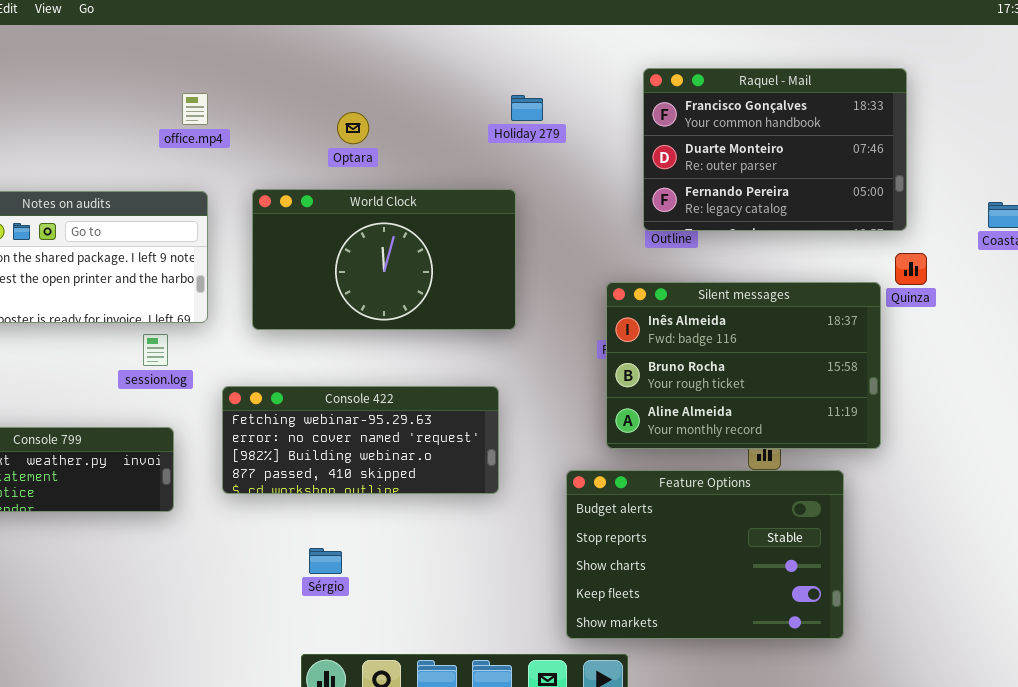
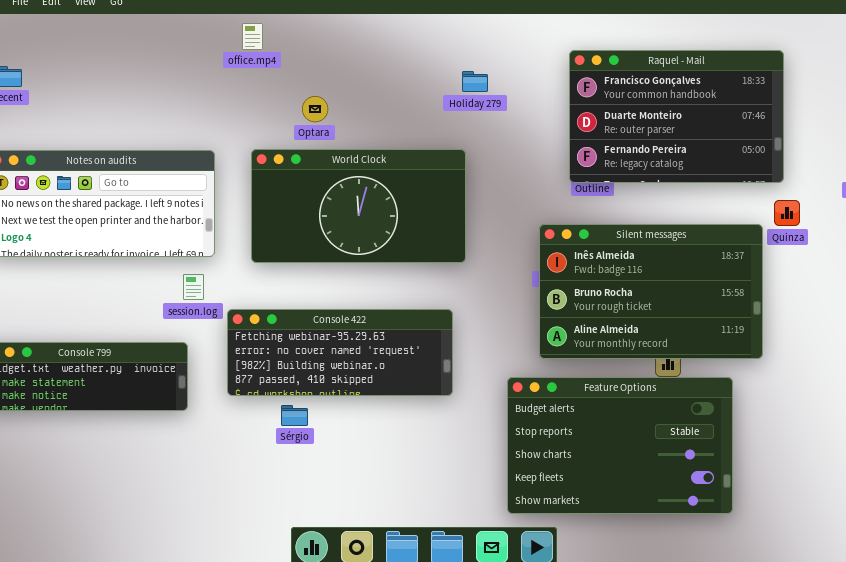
office.mp4: [182,93,208,125] -> [242,23,263,50], moved
Optara: [337,112,369,144] -> [302,96,328,122], moved
session.log: [143,334,168,366] -> [183,274,204,300], moved
Sérgio: [309,548,342,574] -> [281,405,308,426], moved

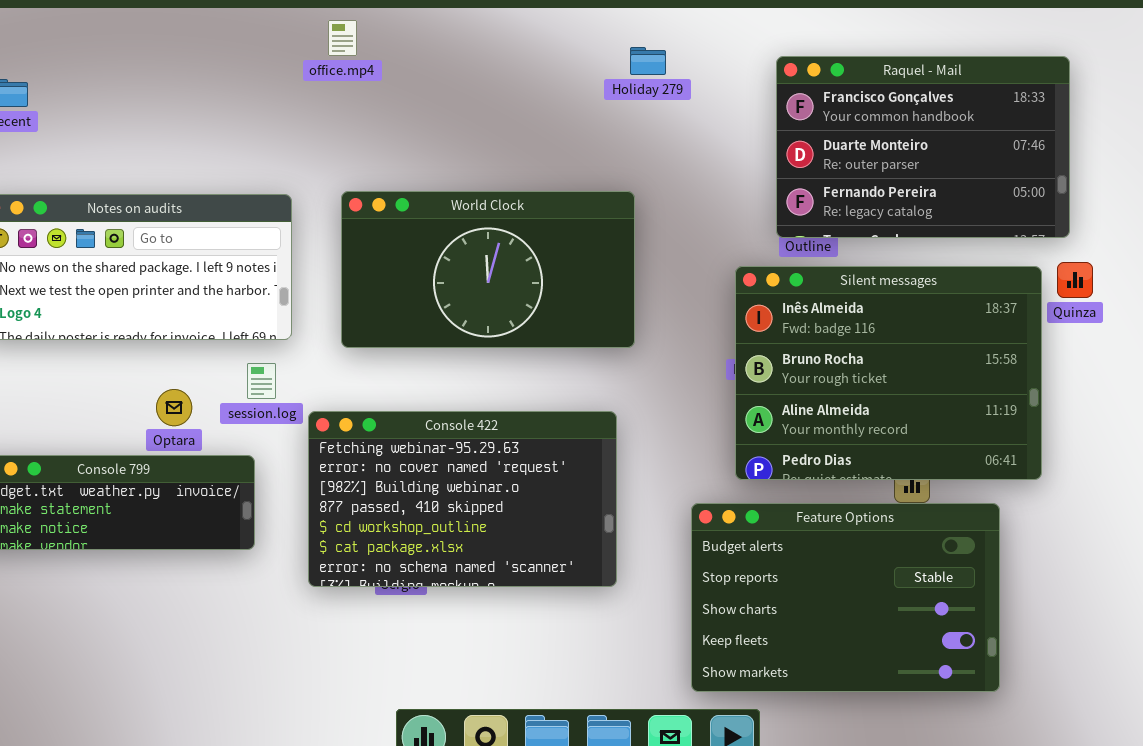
Holiday 279: [462,71,488,92] -> [630,47,666,75], moved
Optara: [302,96,328,122] -> [156,389,192,426], moved
Silent messages: [539,224,763,359] -> [735,266,1042,480], resized
Console 422: [227,309,453,396] -> [308,411,617,587], resized

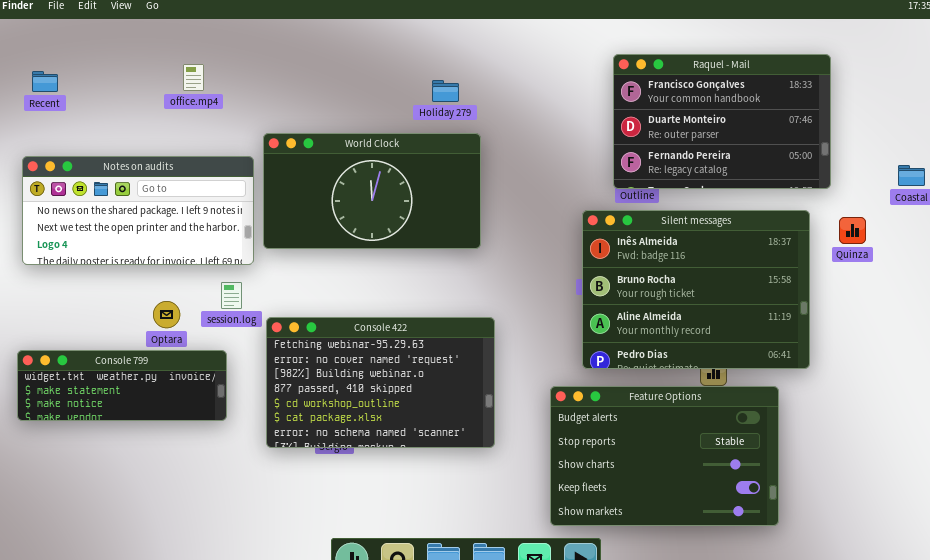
office.mp4: [328,20,357,56] -> [183,64,204,91], moved
Holiday 279: [630,47,666,75] -> [432,80,459,102], moved
World Clock: [341,191,635,348] -> [263,133,481,249], moved
Quinza: [1057,262,1093,298] -> [839,217,866,244], moved

